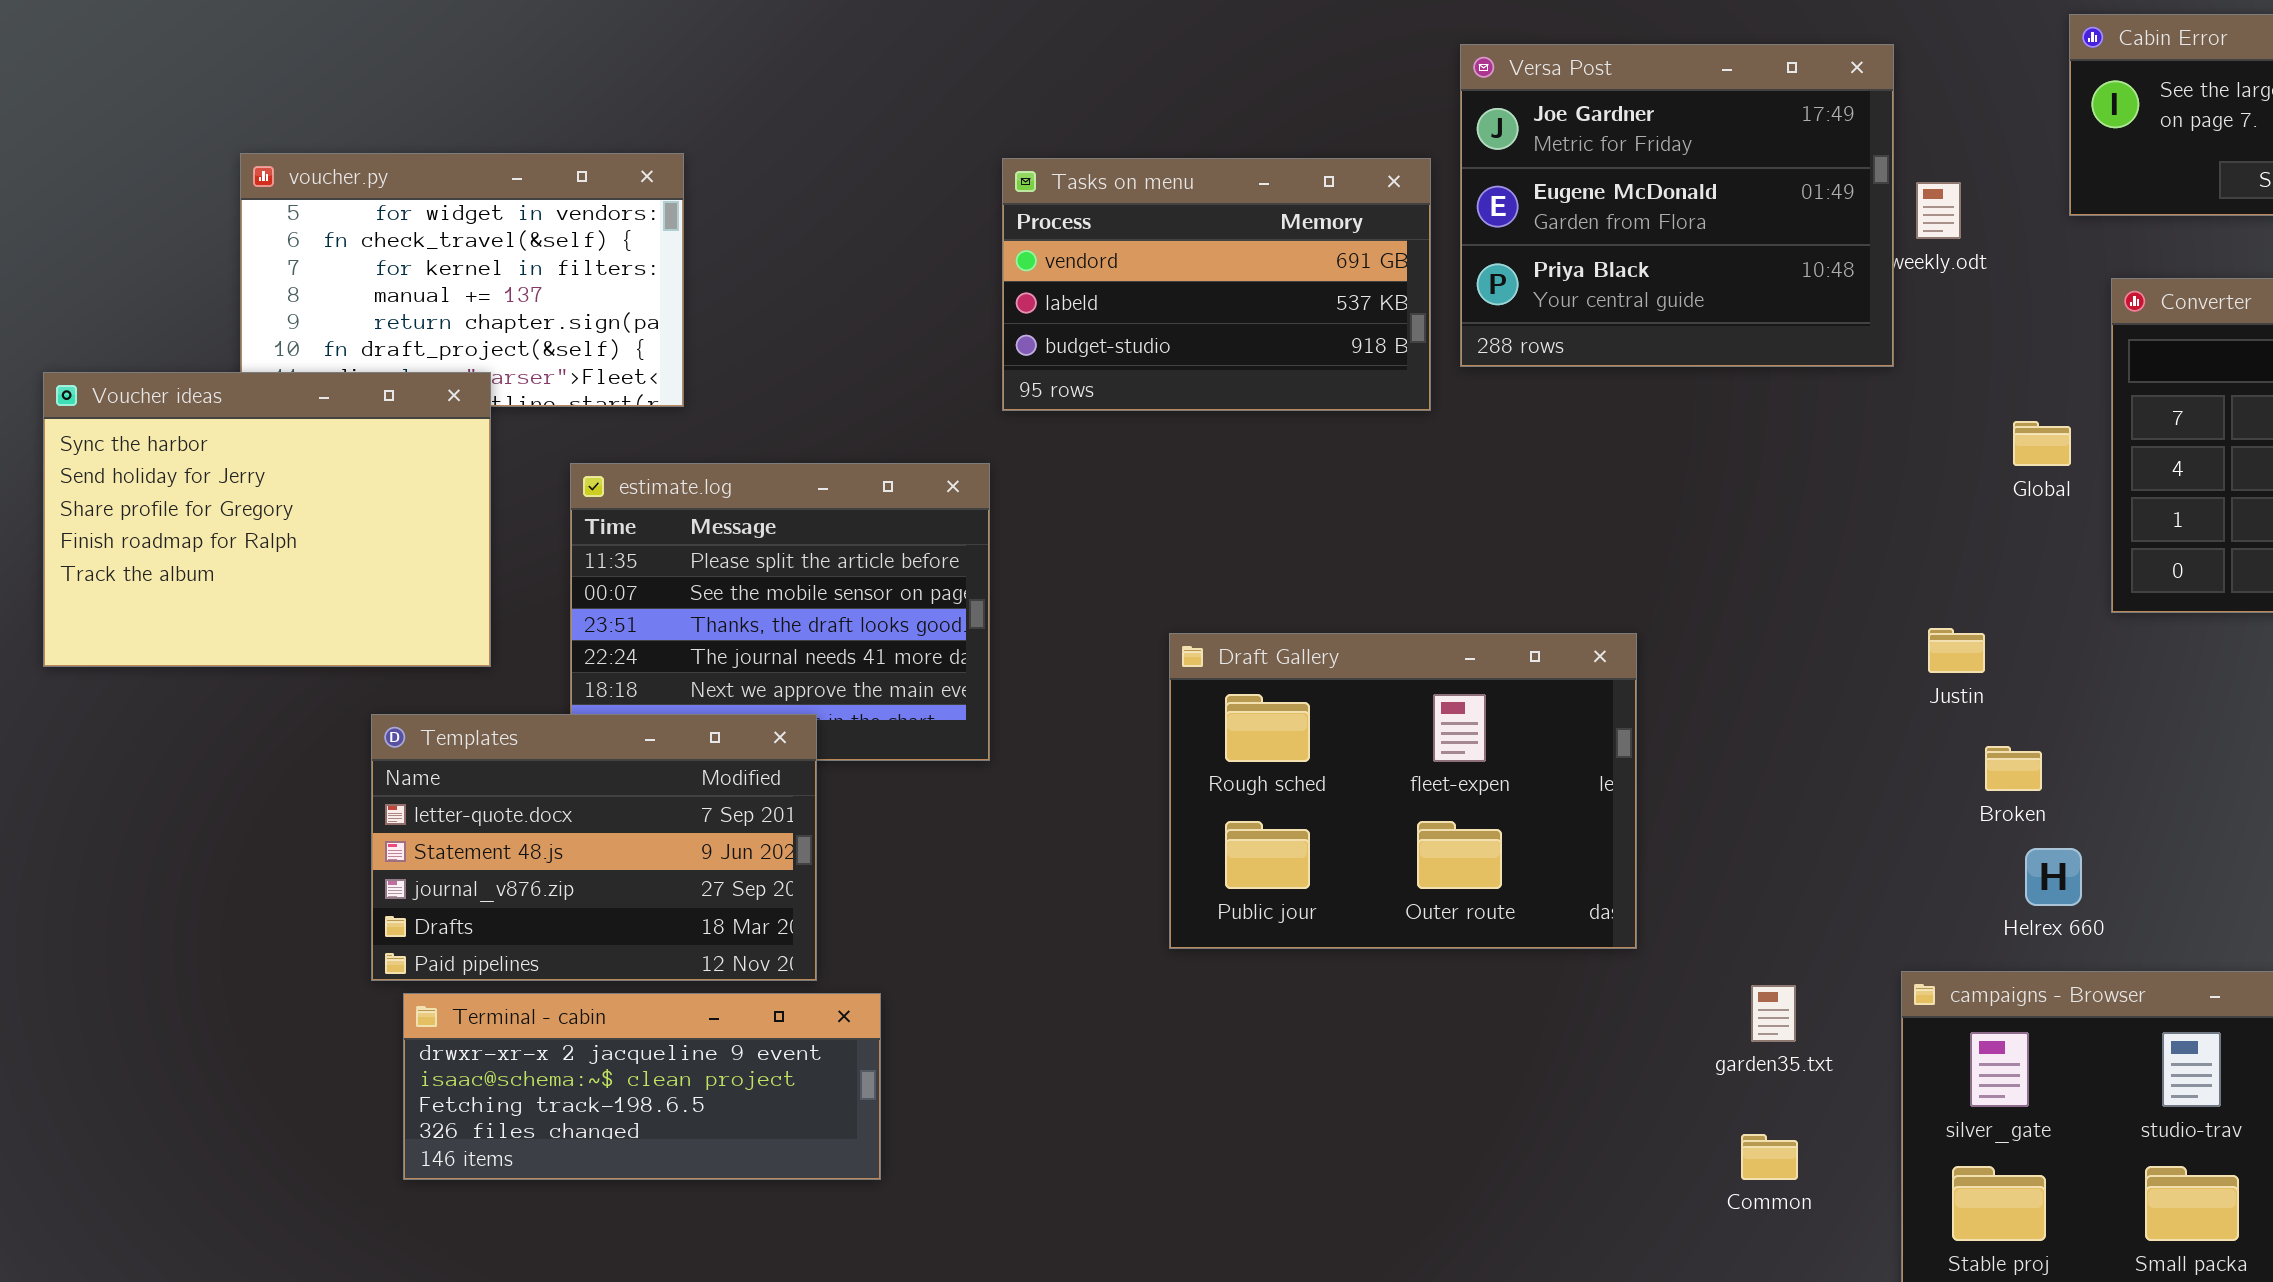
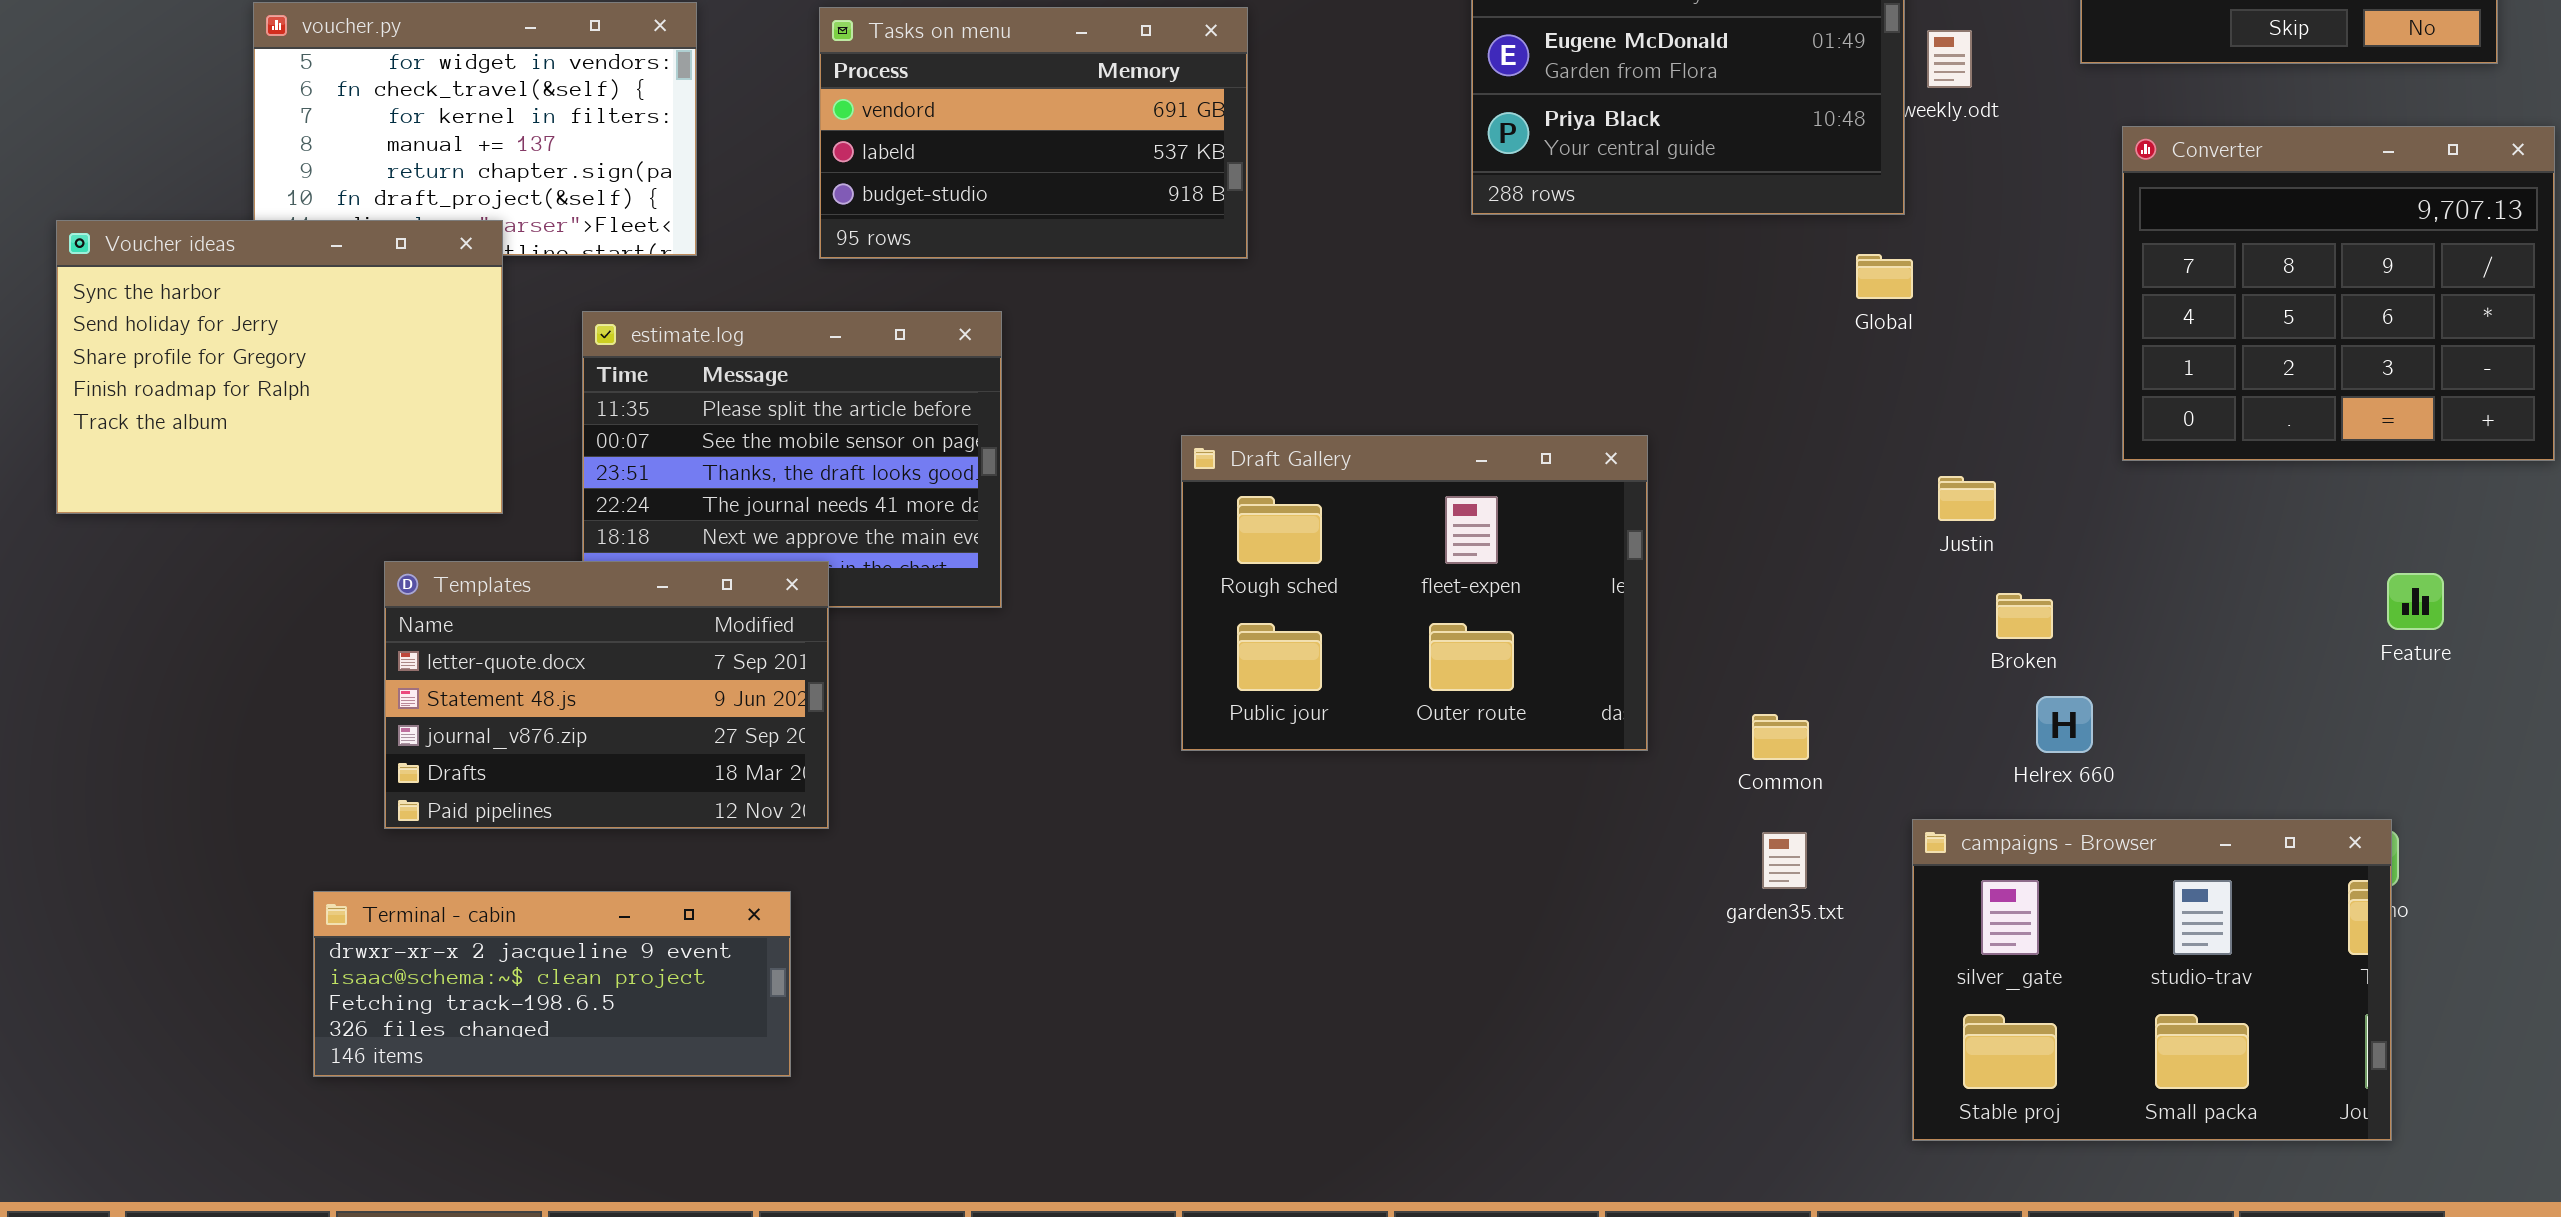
Tasks on menu: [1002,158,1431,411] -> [819,7,1248,259], moved
Global: [2013,421,2071,466] -> [1856,254,1913,299], moved
Draft Gallery: [1169,633,1637,949] -> [1181,435,1648,751], moved
Terminal - cabin: [403,993,881,1180] -> [313,891,791,1077], moved
Common: [1741,1134,1798,1180] -> [1752,714,1809,760], moved

